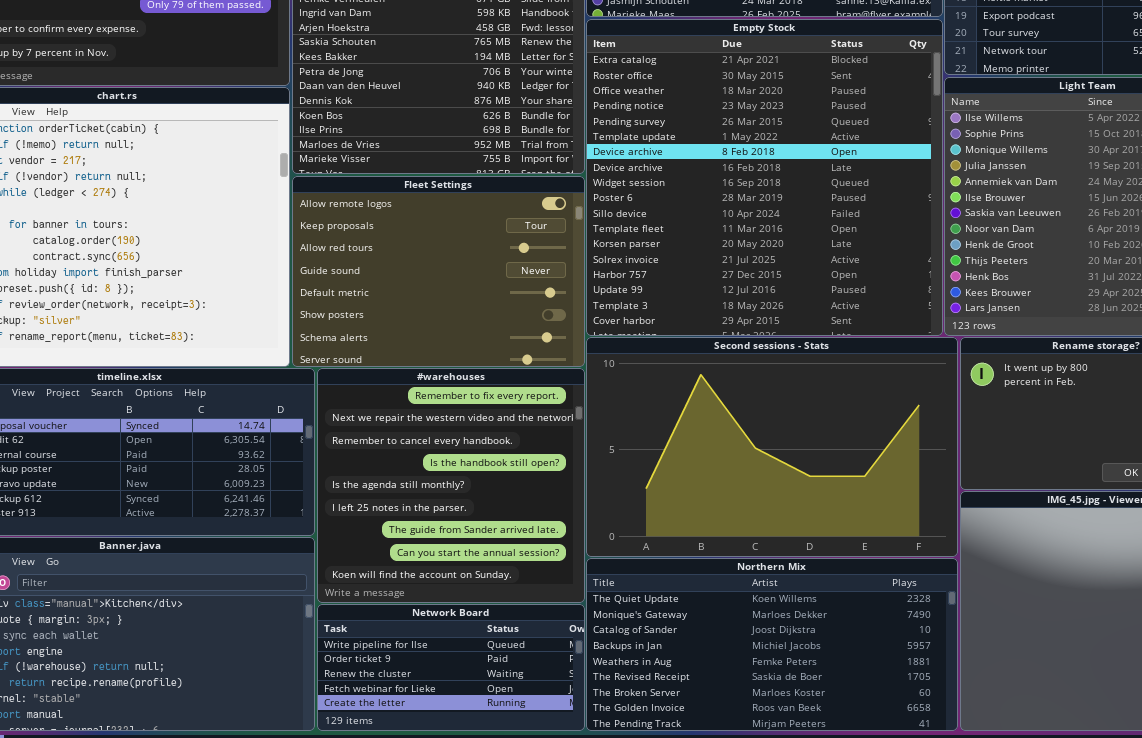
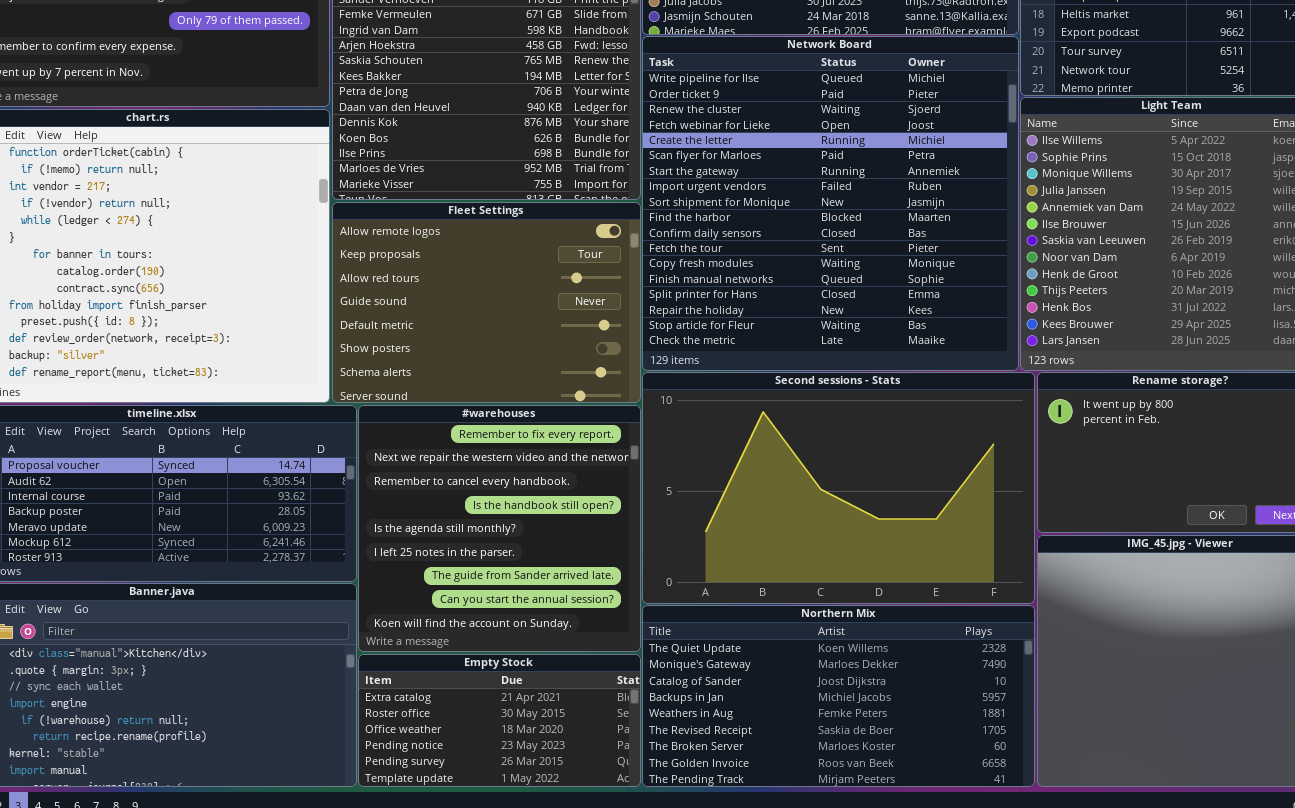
Empty Stock: [586,19,943,336] -> [358,654,641,787], moved, resized
Network Board: [317,604,585,731] -> [642,36,1019,371], moved, resized

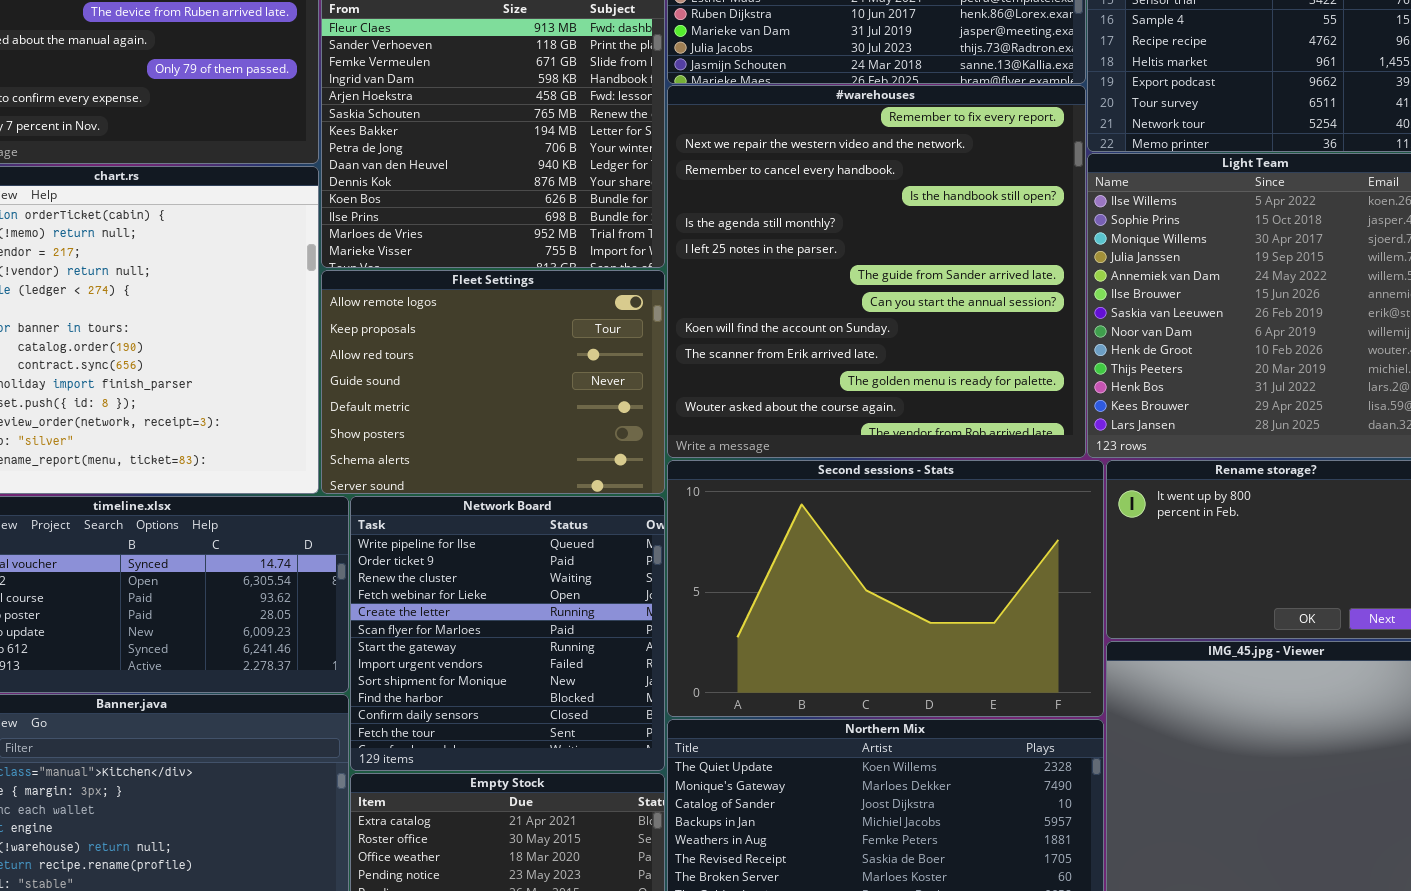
Network Board: [642,36,1019,371] -> [350,496,665,771], moved, resized
#warehouses: [358,405,641,652] -> [667,85,1086,458], moved, resized

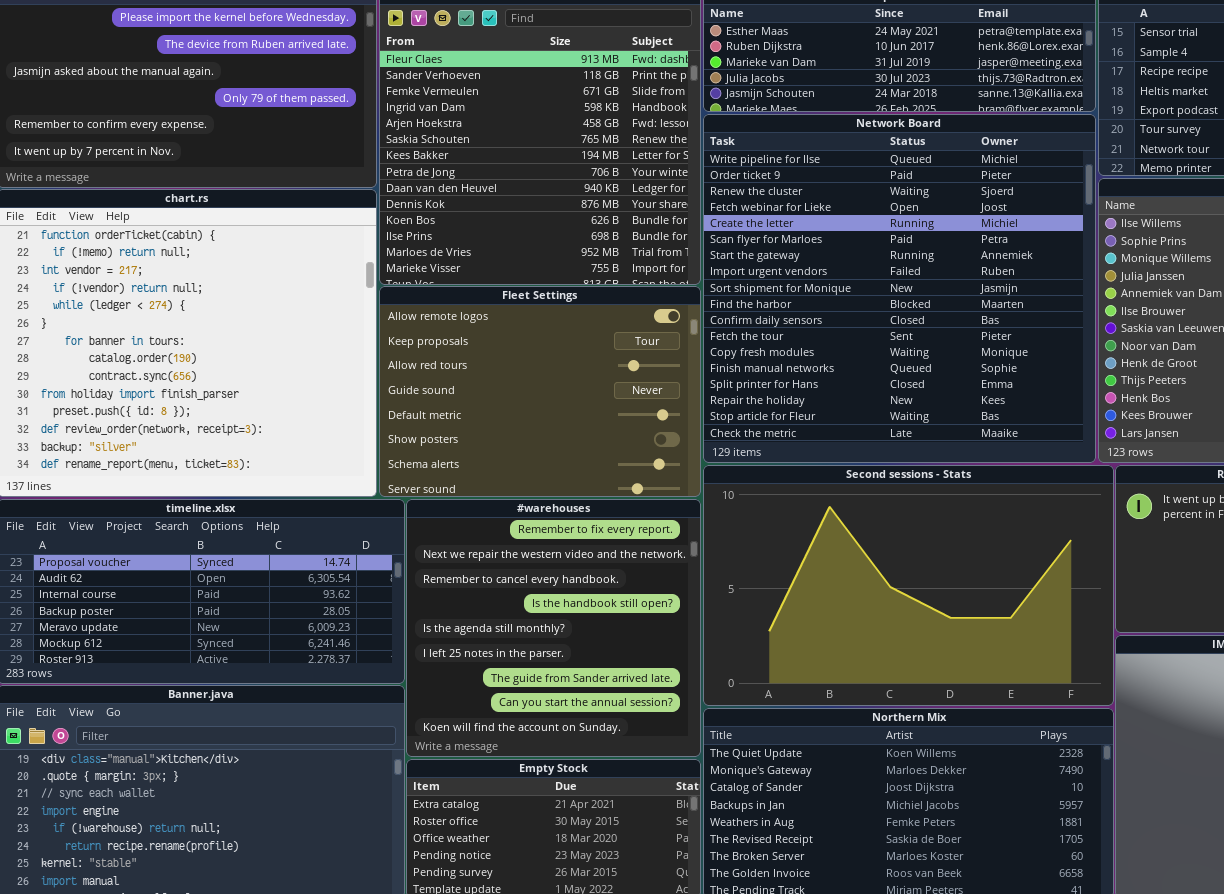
#warehouses: [667,85,1086,458] -> [406,499,701,757], moved, resized
Network Board: [350,496,665,771] -> [703,114,1096,463], moved, resized

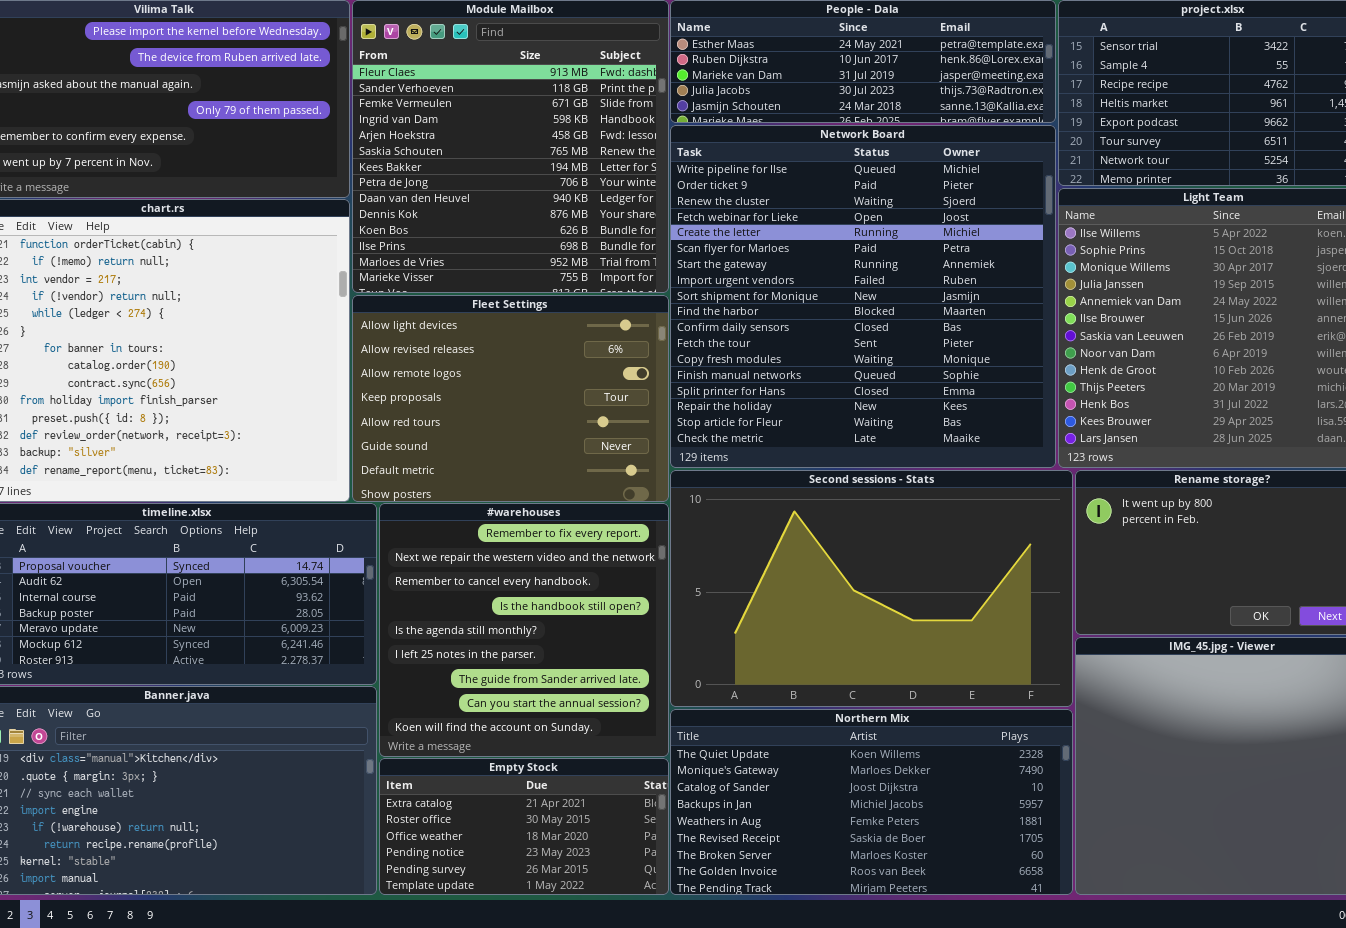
Fleet Settings: [379,286,701,497] -> [352,295,669,502], scrolled up 2 rows

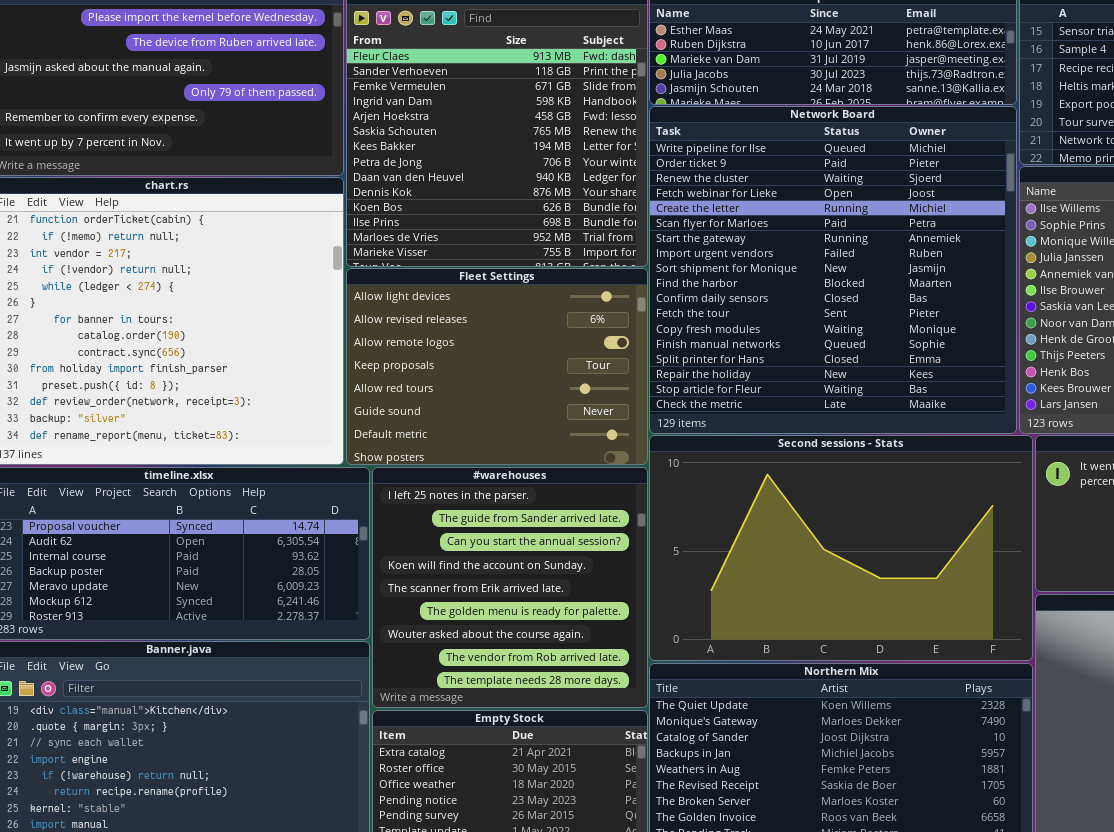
#warehouses: [379,503,669,757] -> [372,467,648,708], scrolled down 5 rows

